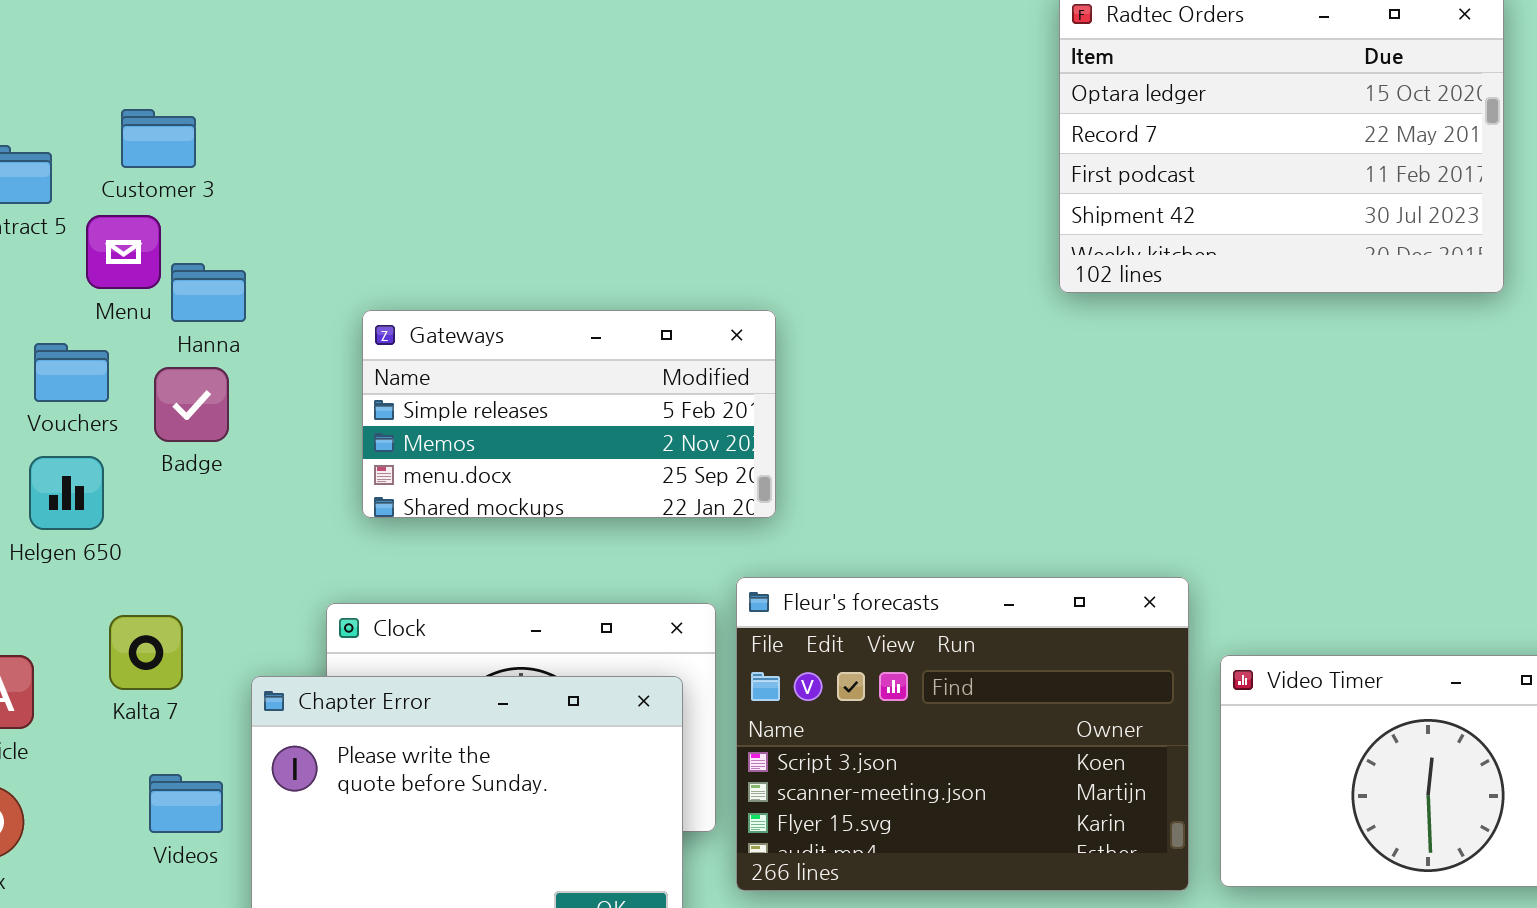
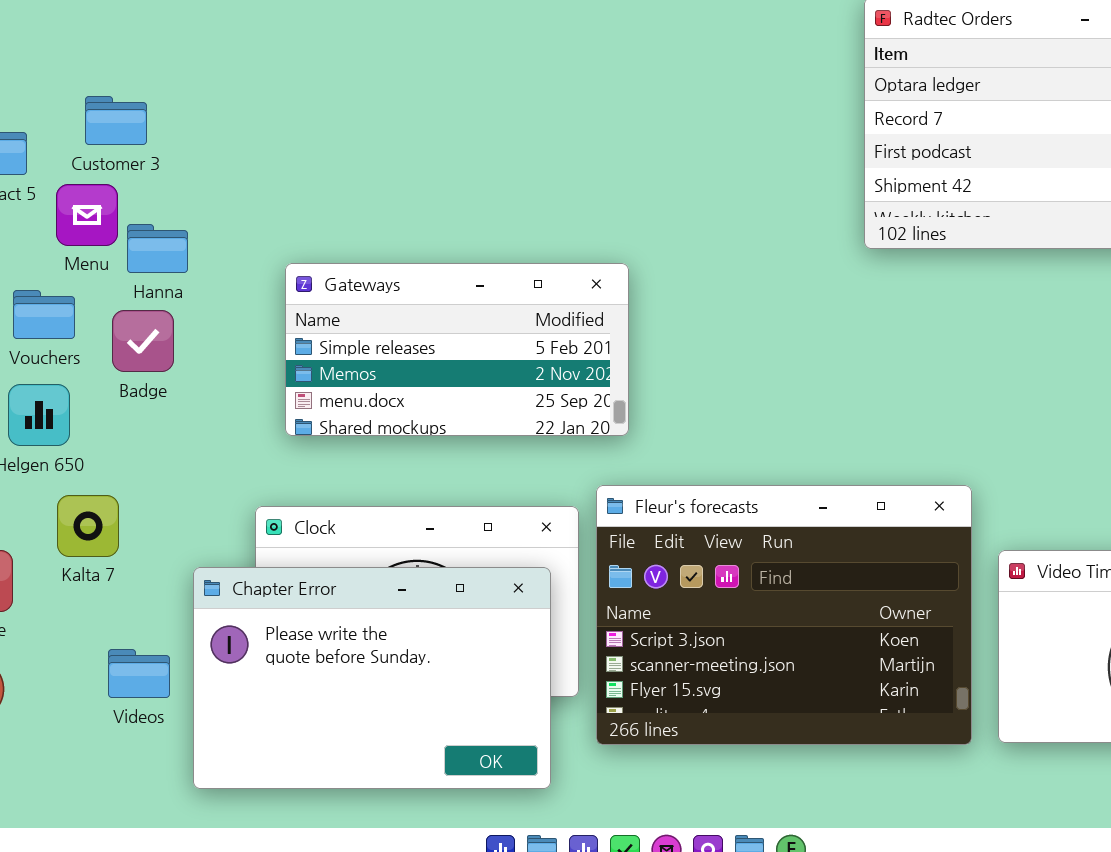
Kalta 7: [109,615,183,690] -> [57,495,119,557], moved

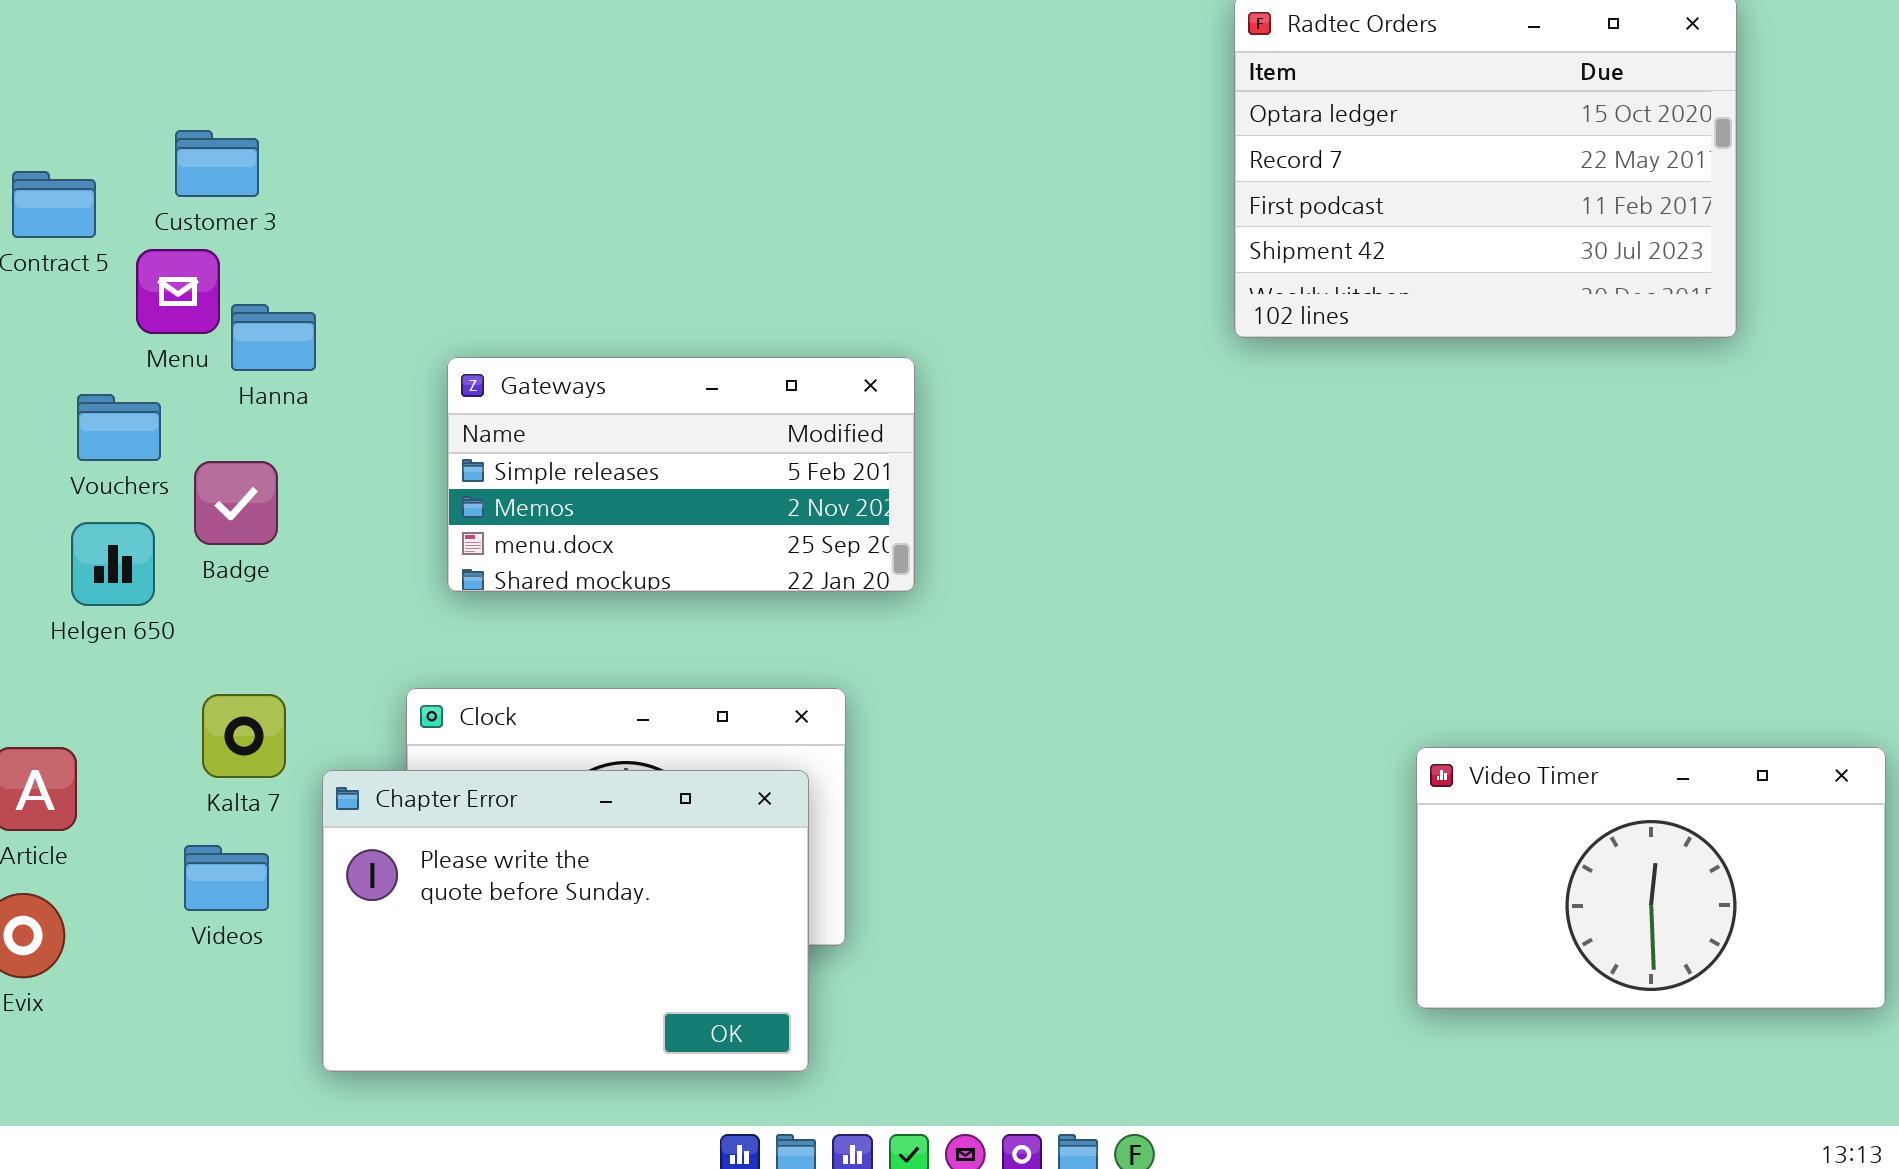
Badge: [112,310,174,372] -> [194,461,278,545], moved
Fleur's forecasts: [596,485,972,745] -> none, closed
Kalta 7: [57,495,119,557] -> [202,694,286,778], moved
Videos: [108,649,170,698] -> [184,845,269,911], moved

